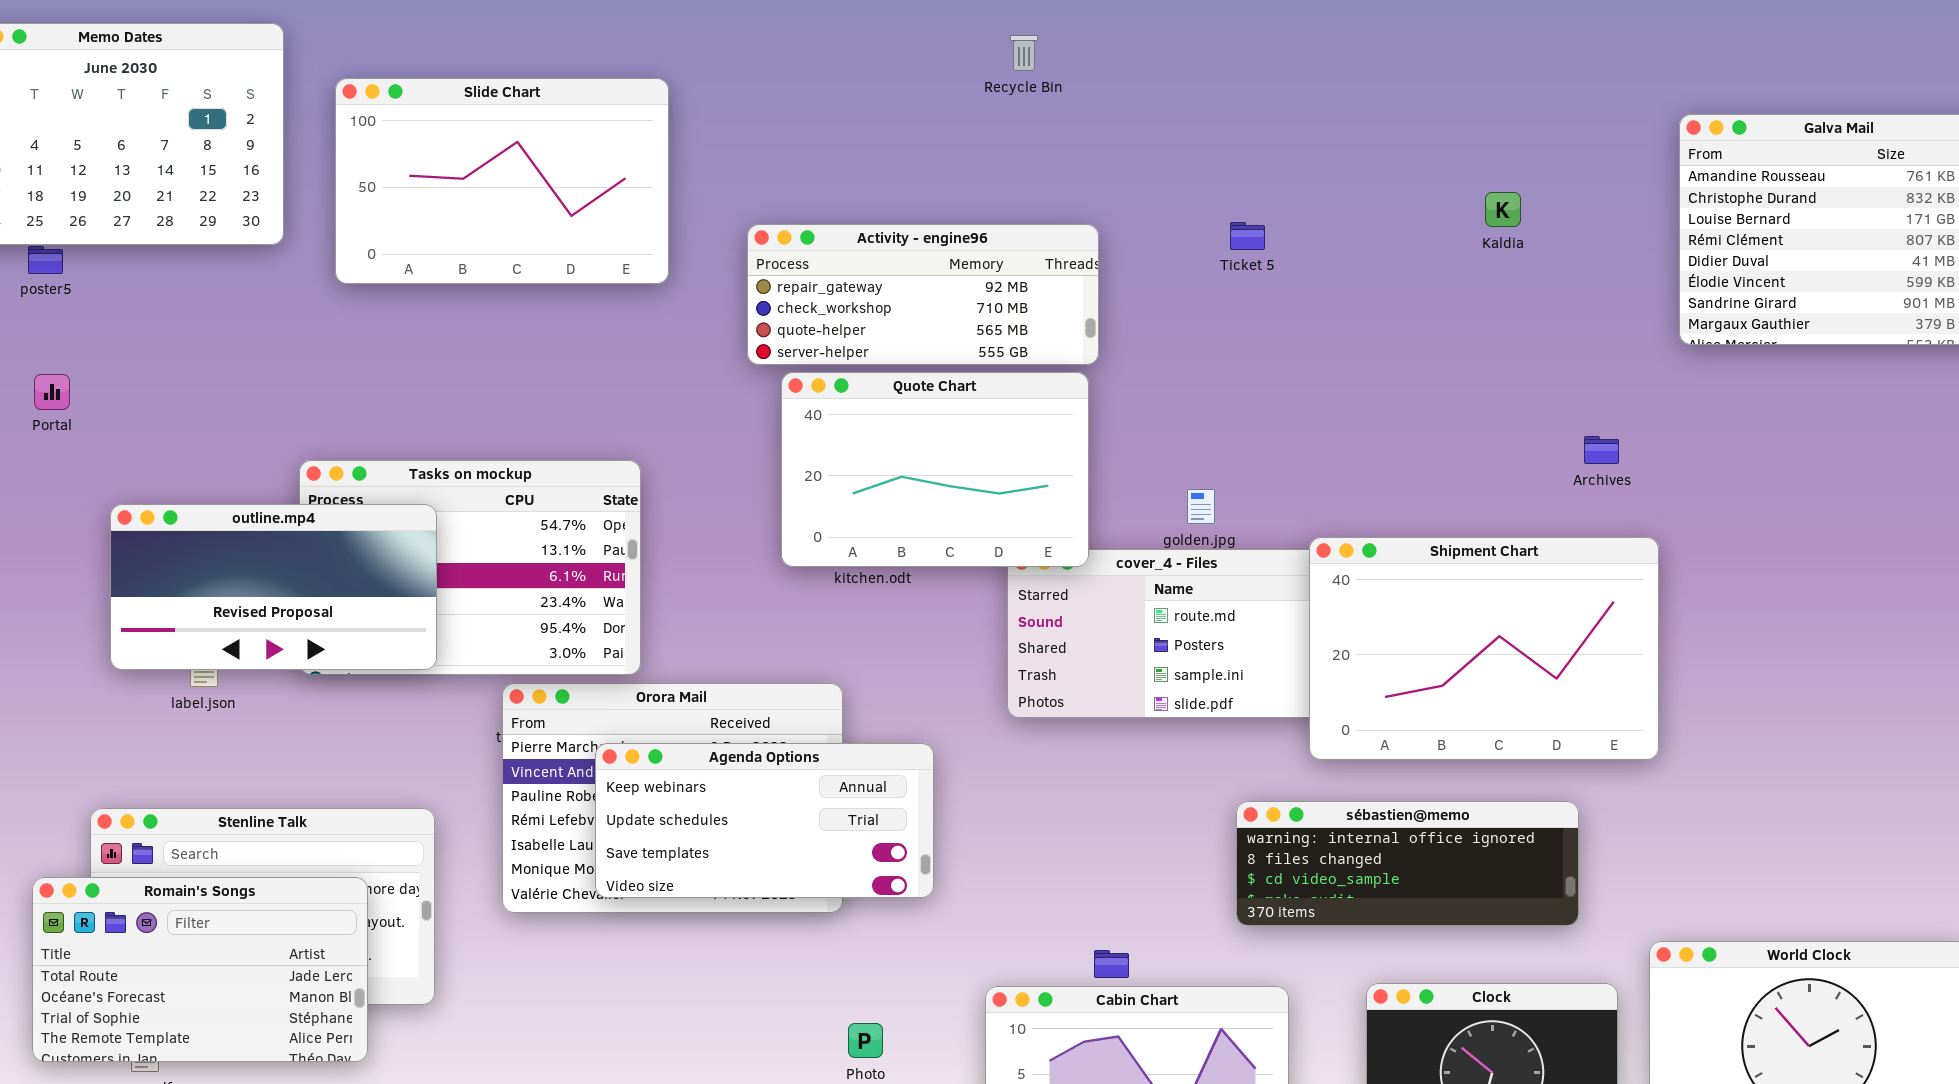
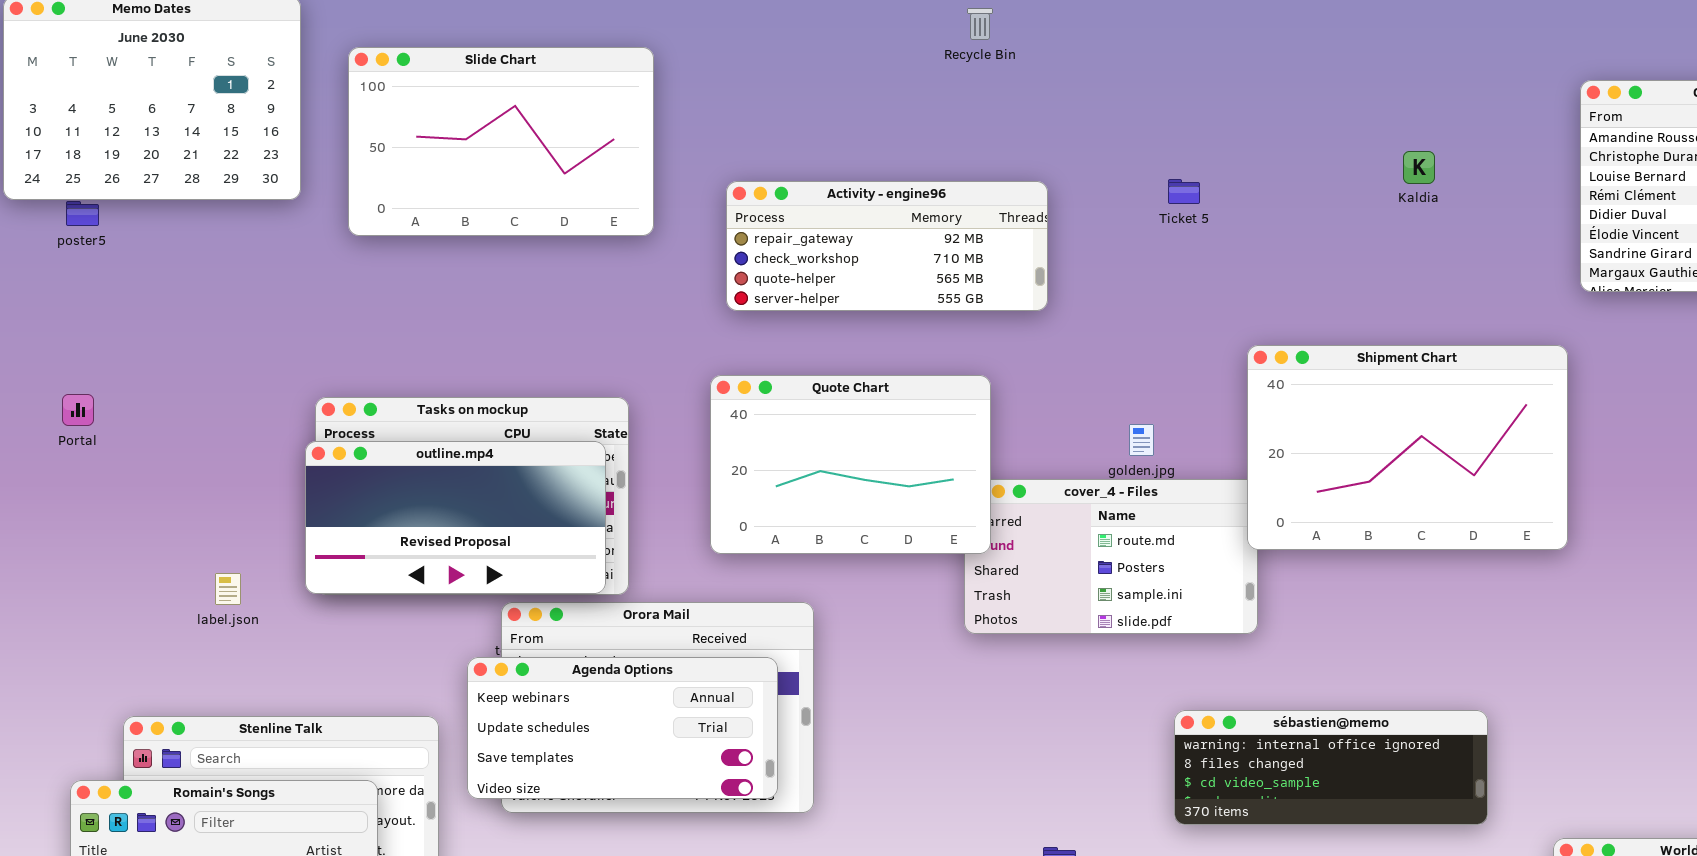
Quote Chart: [781,372,1089,567] -> [710,375,991,554], moved
Portal: [34,374,70,410] -> [62,394,94,426], moved
outline.mp4: [110,504,437,670] -> [305,441,606,594], moved
Shipment Chart: [1309,537,1659,760] -> [1247,345,1568,550], moved
Agenda Options: [595,743,934,898] -> [467,657,778,799], moved

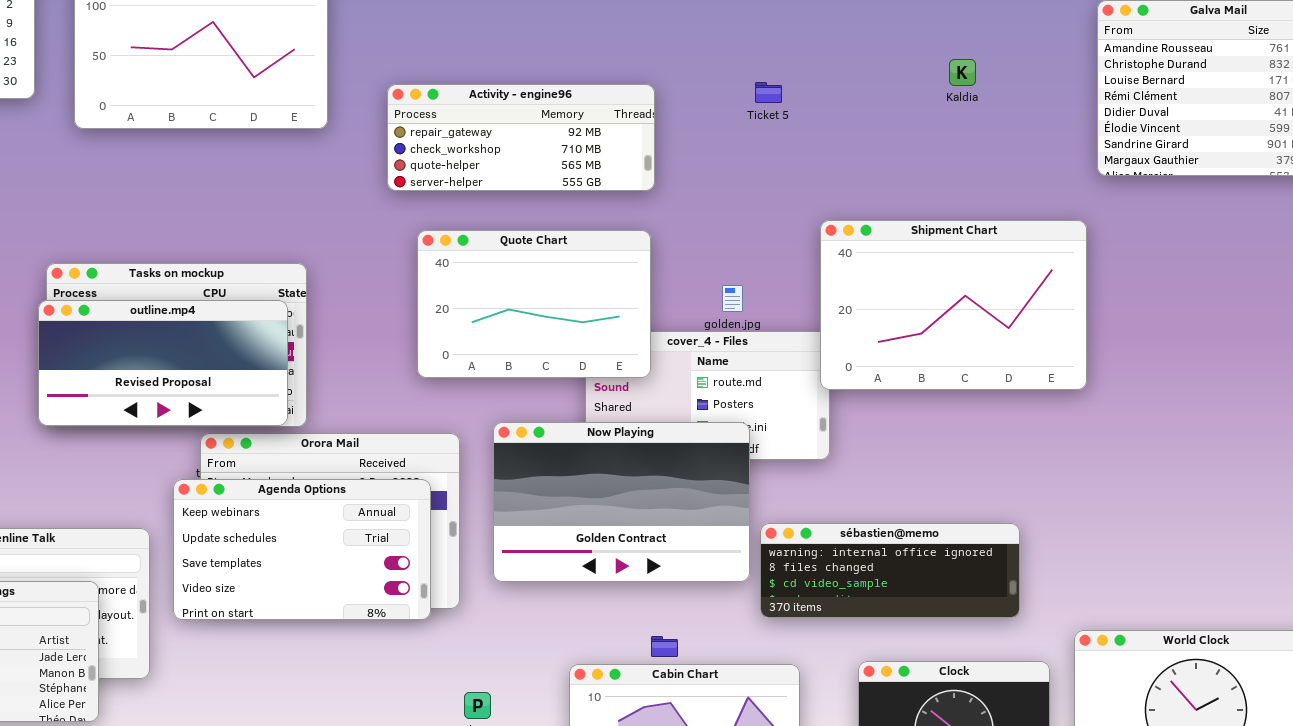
Quote Chart: [710,375,991,554] -> [417,230,651,378], moved
Now Playing: none -> [493,422,750,582], opened
Agenda Options: [467,657,778,799] -> [173,479,431,620], resized

